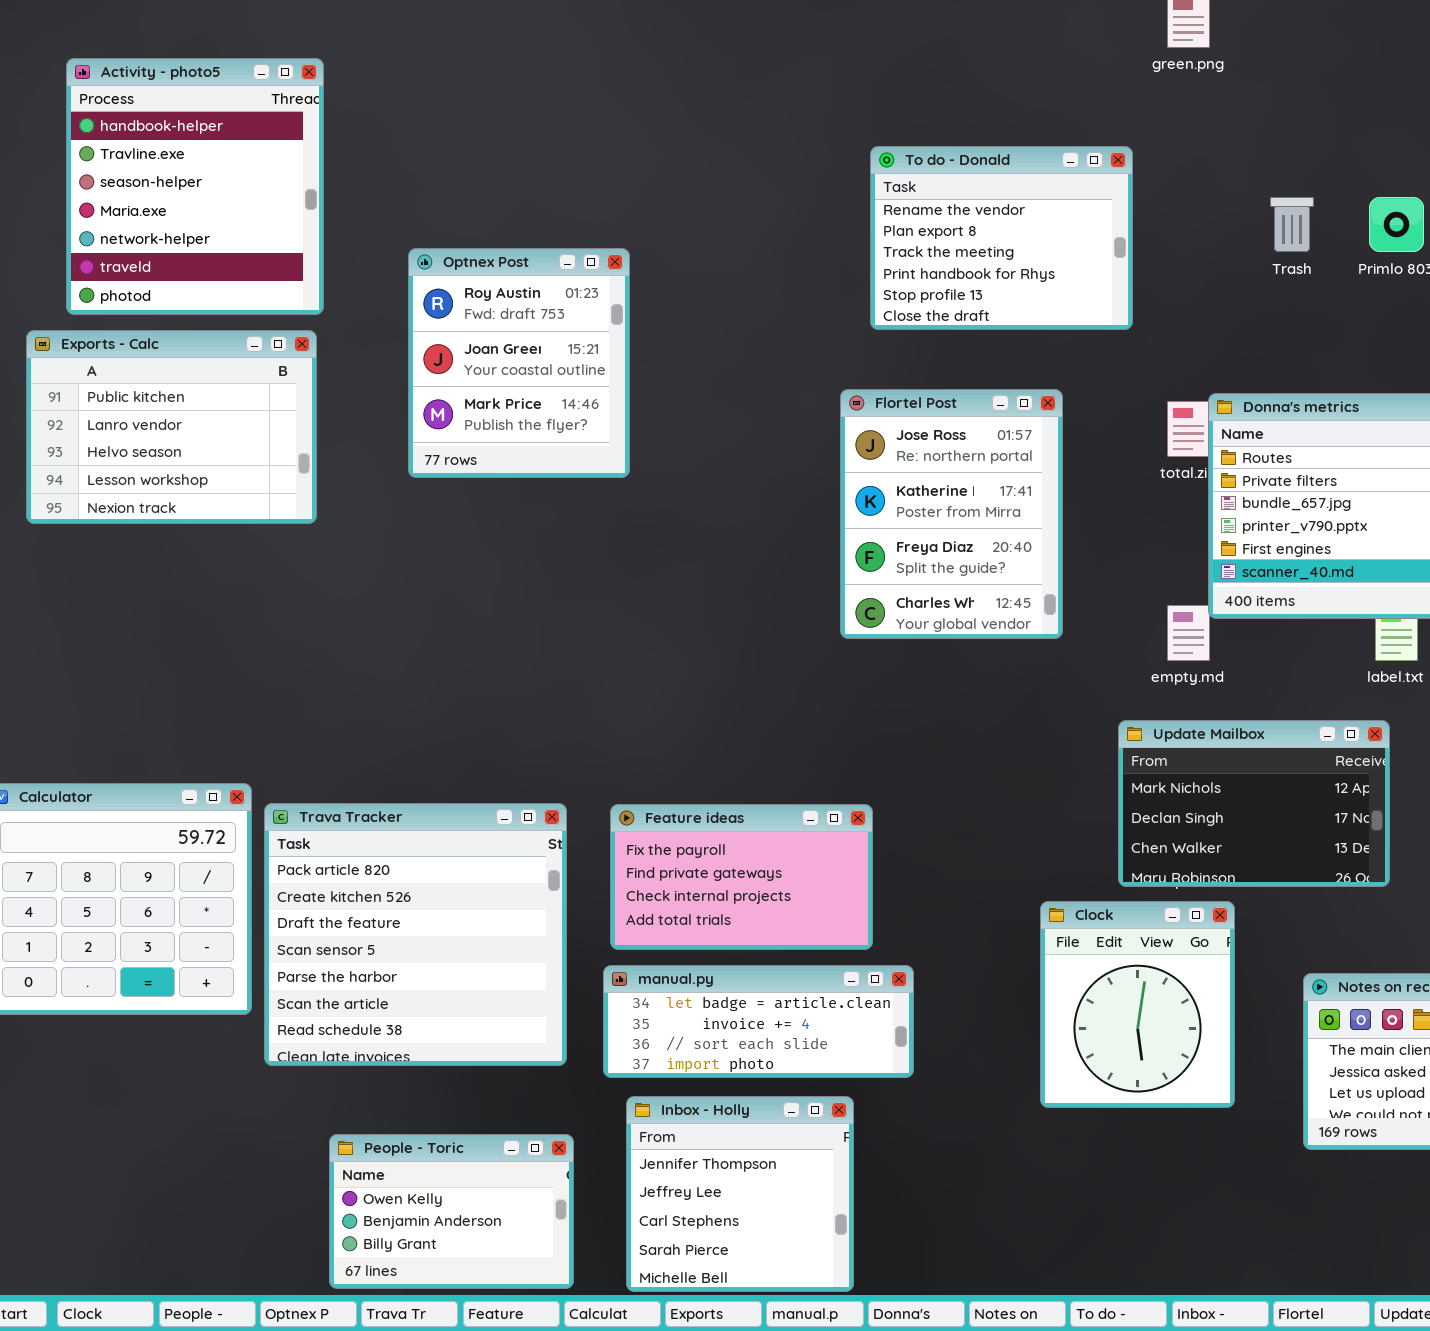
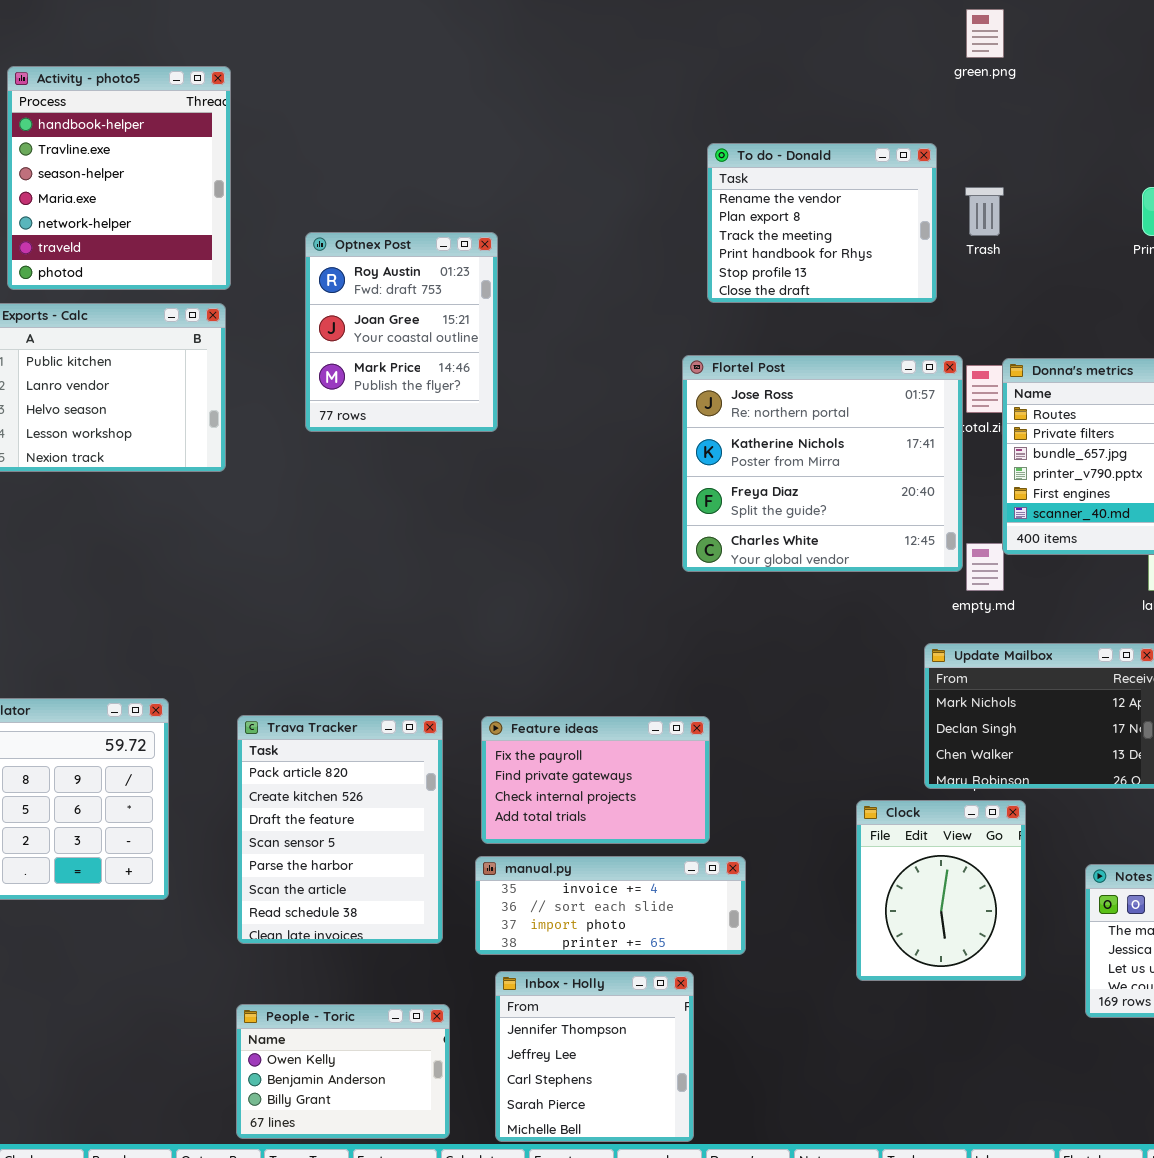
Trash: [1270,197,1314,252] -> [965,187,1004,236], moved
Flortel Post: [840,389,1063,639] -> [682,355,963,572], resized
Trava Tracker: [264,803,567,1066] -> [237,715,443,944], resized
manual.py: [603,965,914,1078] -> [475,856,746,955], scrolled down 1 row

